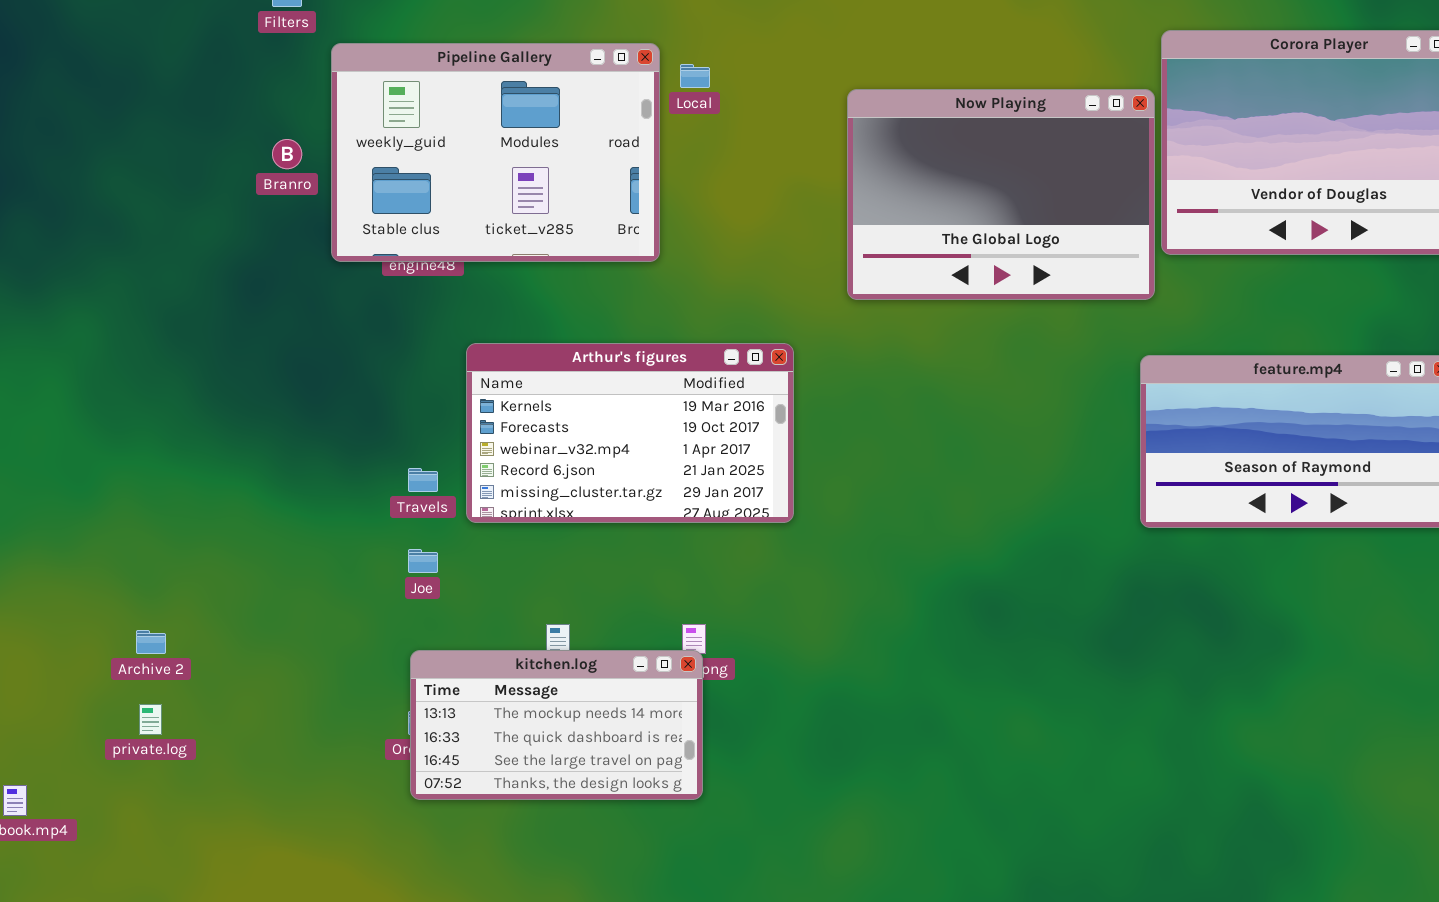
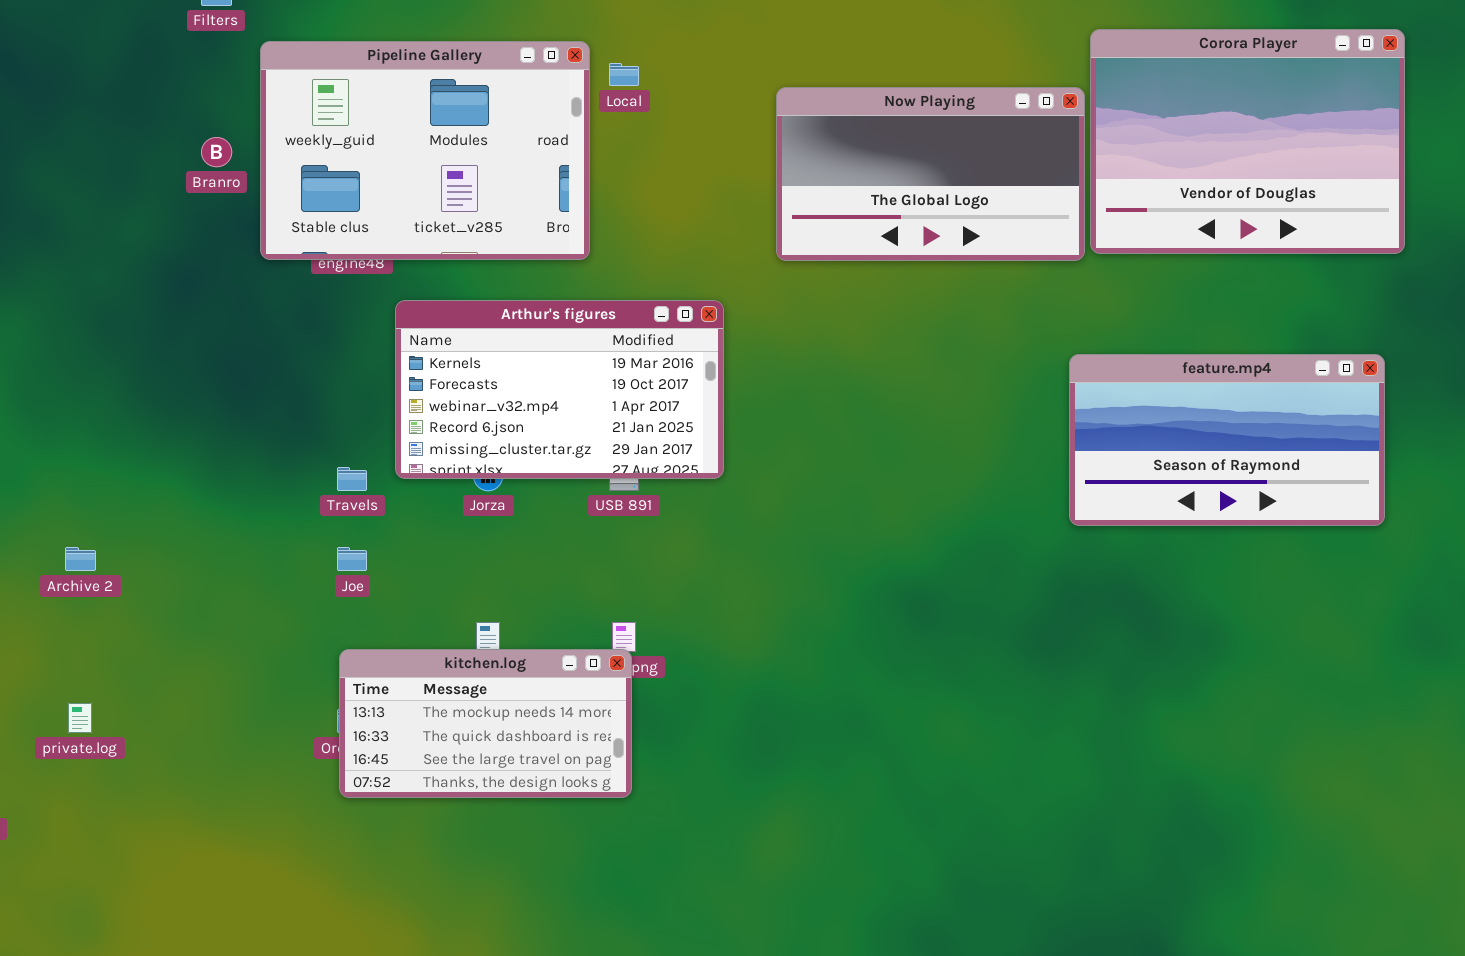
Now Playing: [847,89,1155,300] -> [776,87,1085,261], resized
Arthur's figures: [466,343,794,523] -> [395,300,724,479], moved
Archive 2: [136,630,166,654] -> [65,547,96,571], moved

